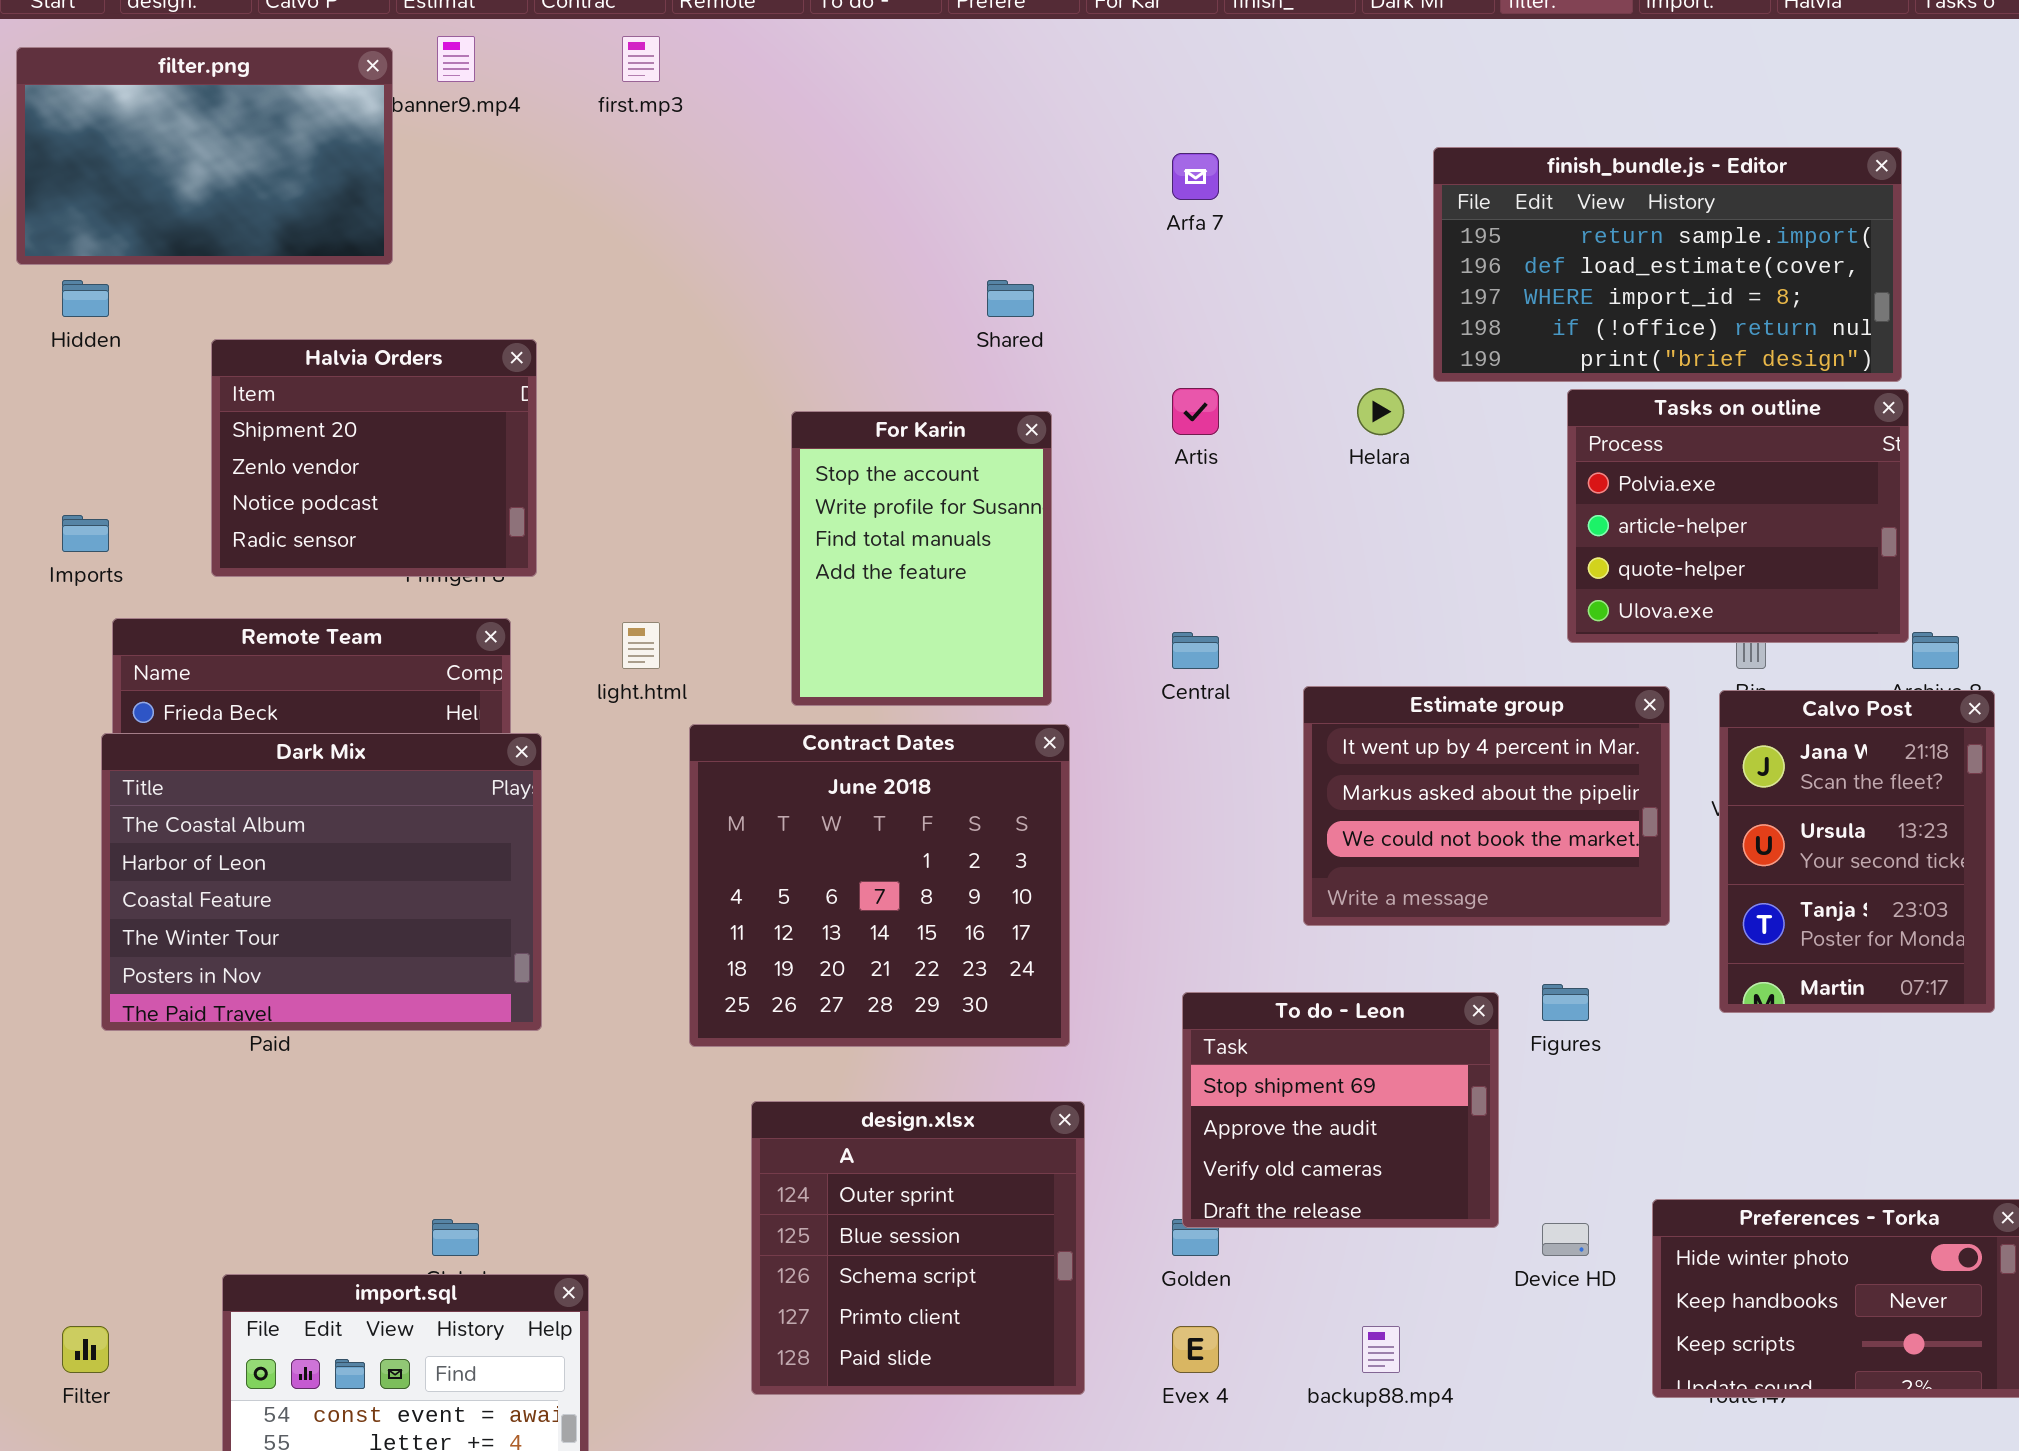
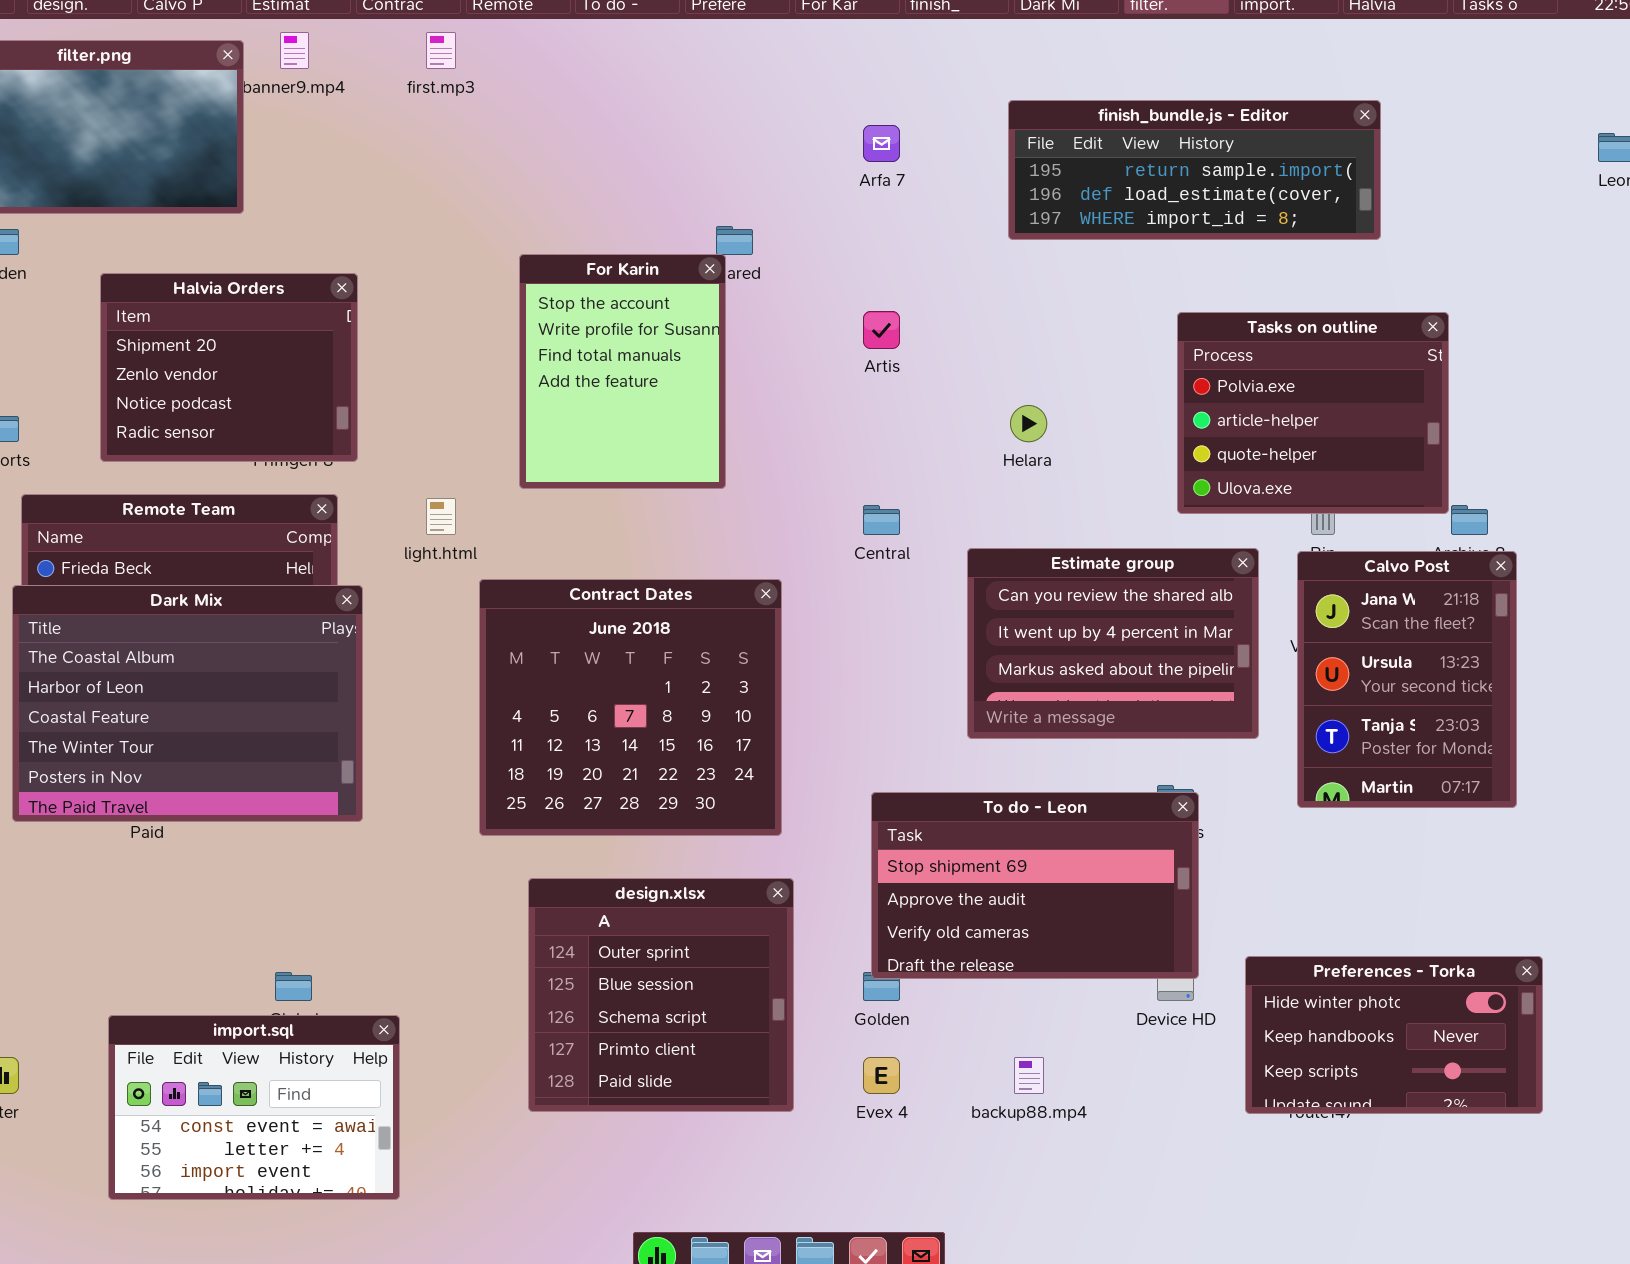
finish_bundle.js - Editor: [1433,147,1902,382] -> [1008,100,1381,240], moved, resized
Helara: [1357,388,1404,435] -> [1010,405,1047,442], moved
For Karin: [791,411,1052,706] -> [519,254,726,489], moved
Estimate group: [1303,686,1670,926] -> [967,548,1259,739], scrolled up 1 row
To do - Leon: [1182,992,1499,1228] -> [871,792,1199,979], resized

